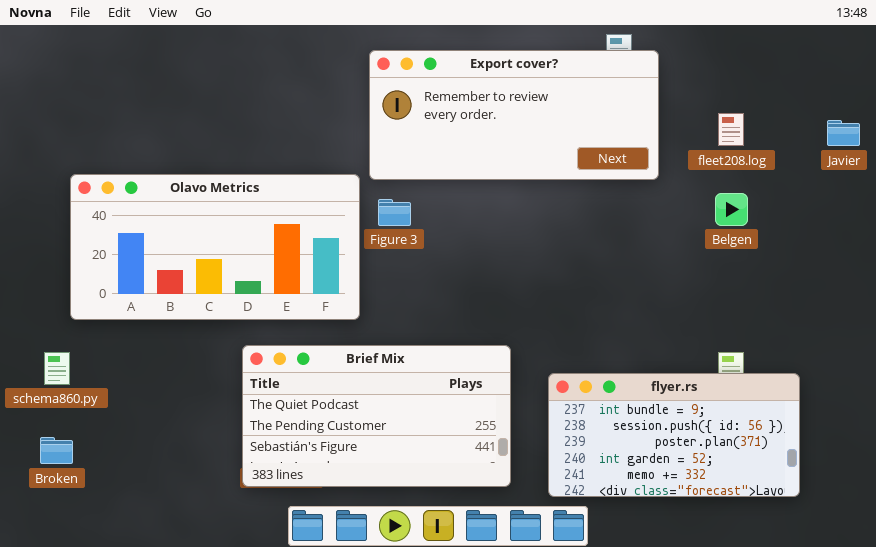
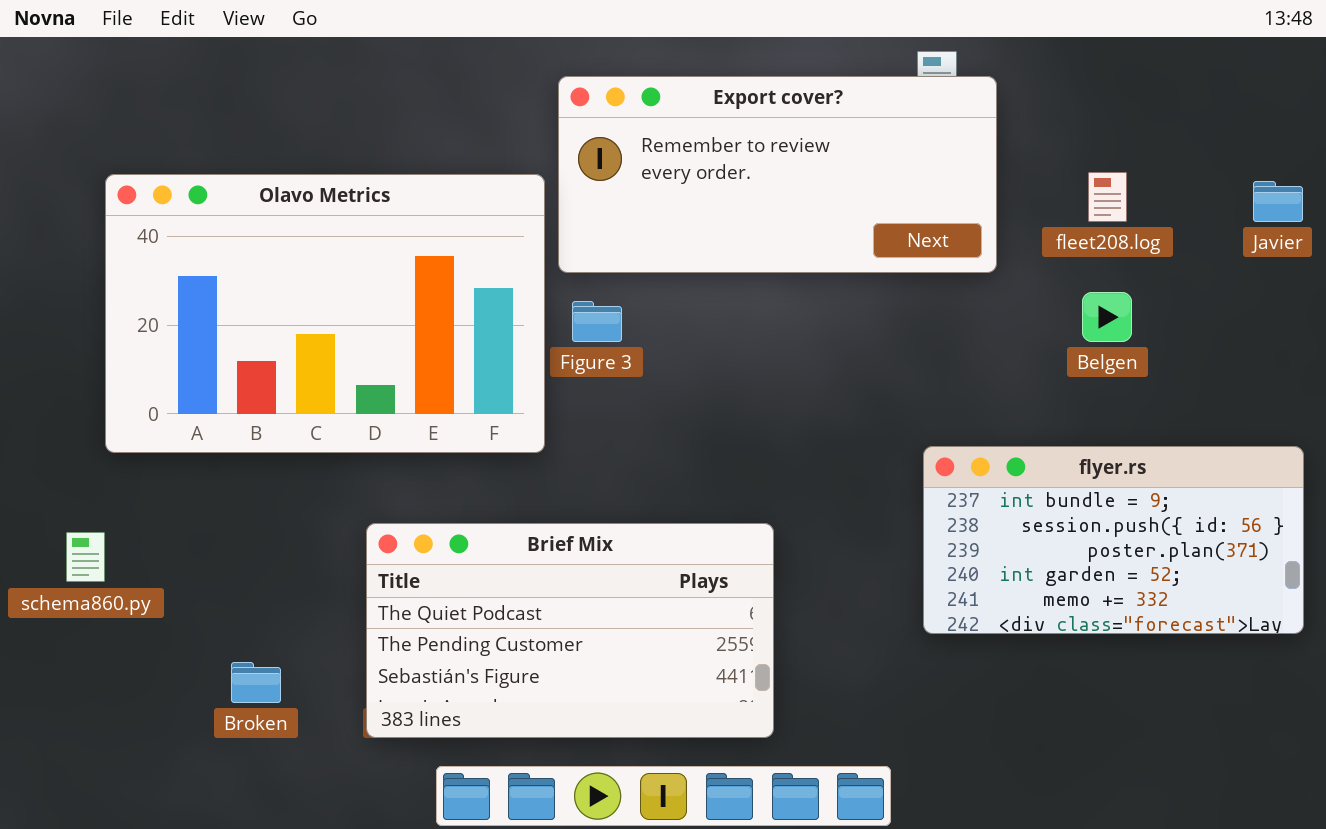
Olavo Metrics: [70,174,360,320] -> [105,174,545,453], moved, resized
flyer.rs: [548,373,800,497] -> [923,446,1304,634], moved
Broken: [40,437,73,464] -> [231,662,281,703], moved

